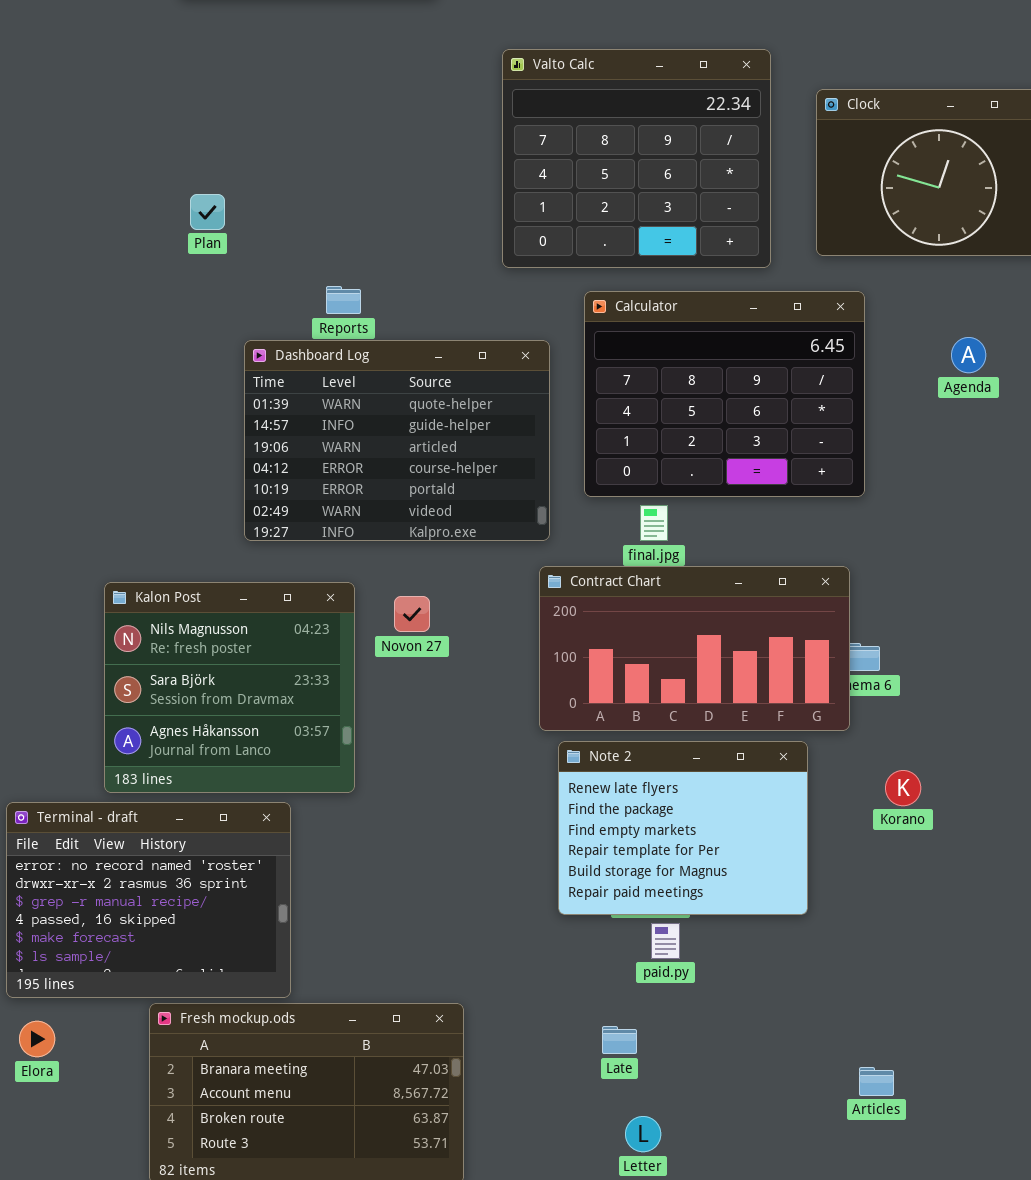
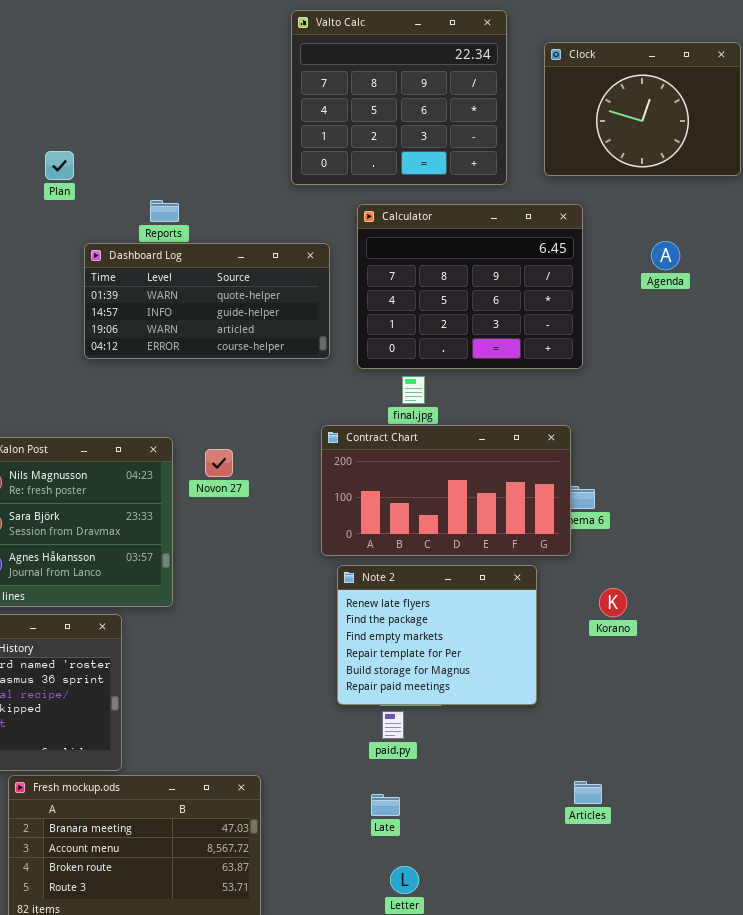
Plan: [190,194,225,230] -> [45,151,74,180], moved
Dashboard Log: [244,340,550,541] -> [84,243,330,359], resized
paid.py: [651,923,680,959] -> [382,711,404,739], moved
Articles: [859,1067,894,1096] -> [574,781,602,804], moved

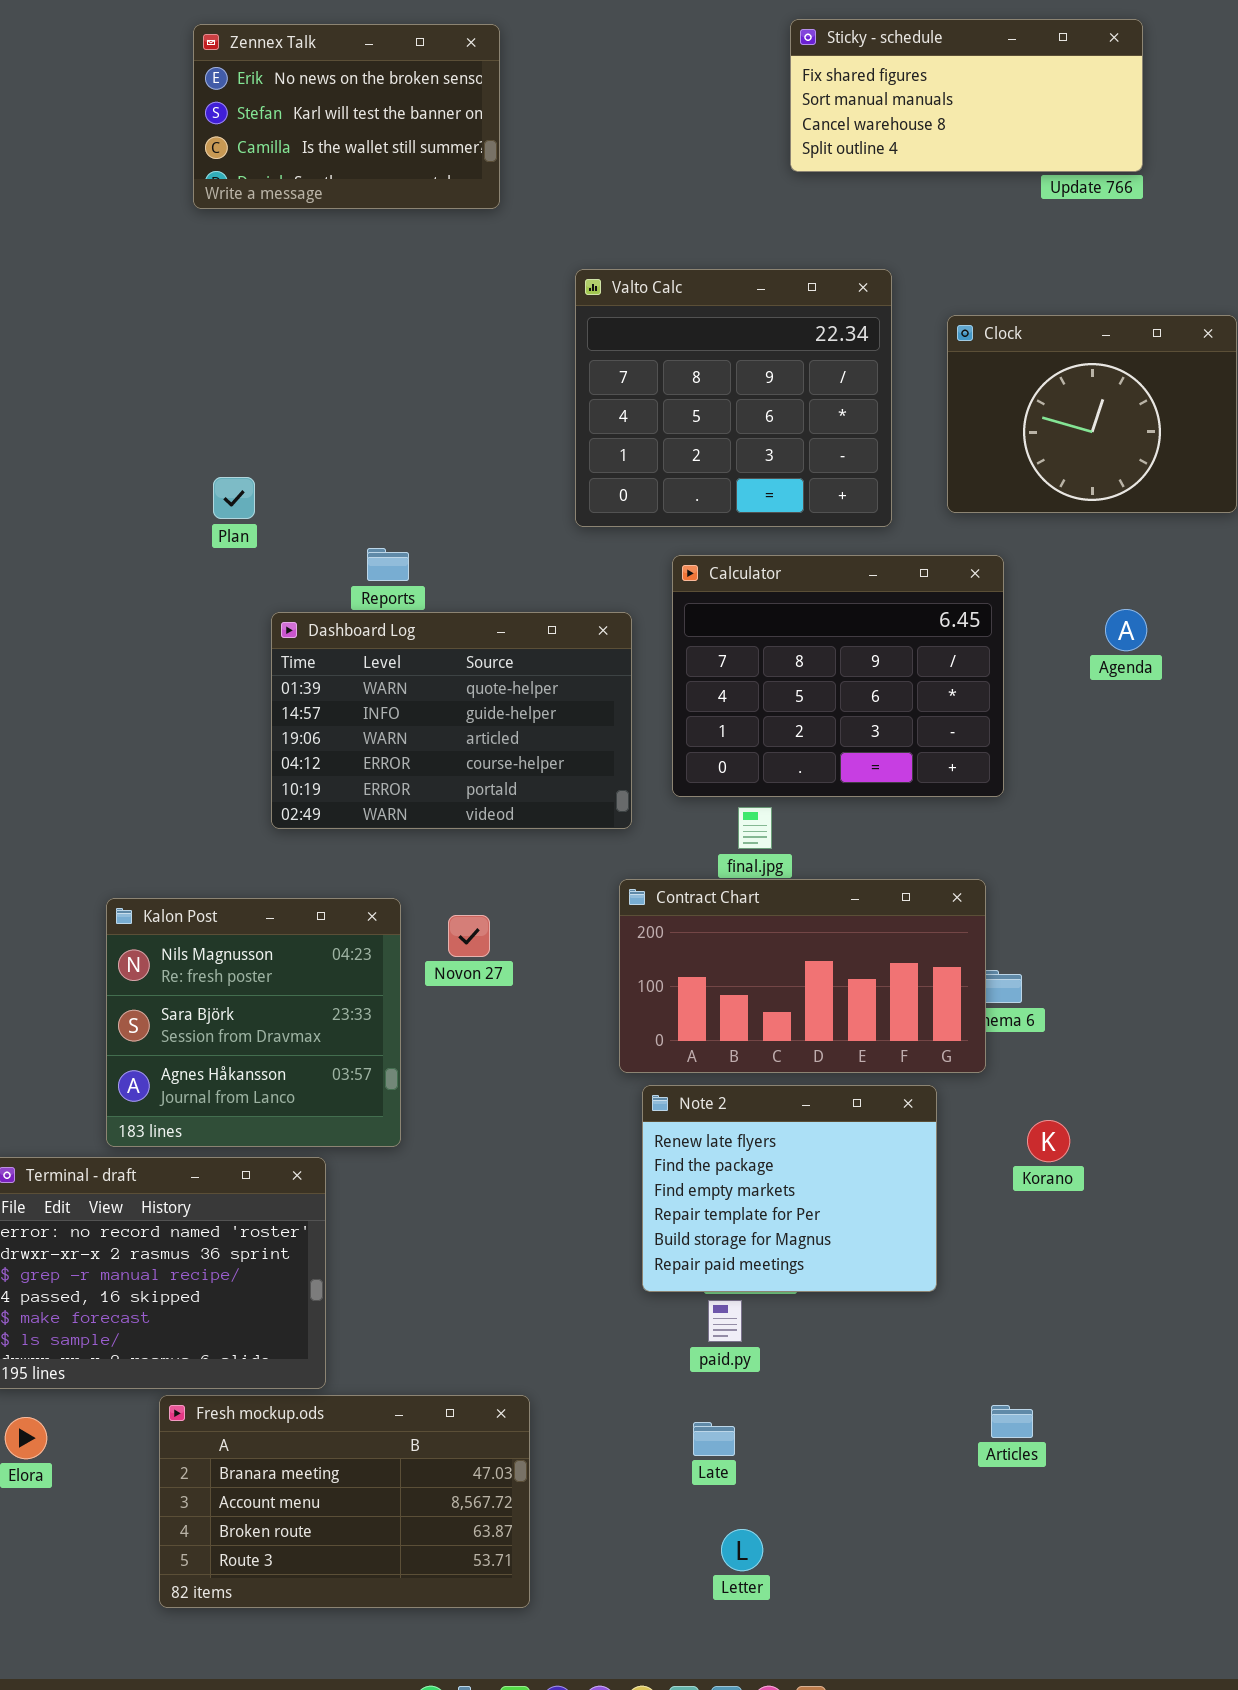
Dashboard Log: [84,243,330,359] -> [271,612,632,829], resized

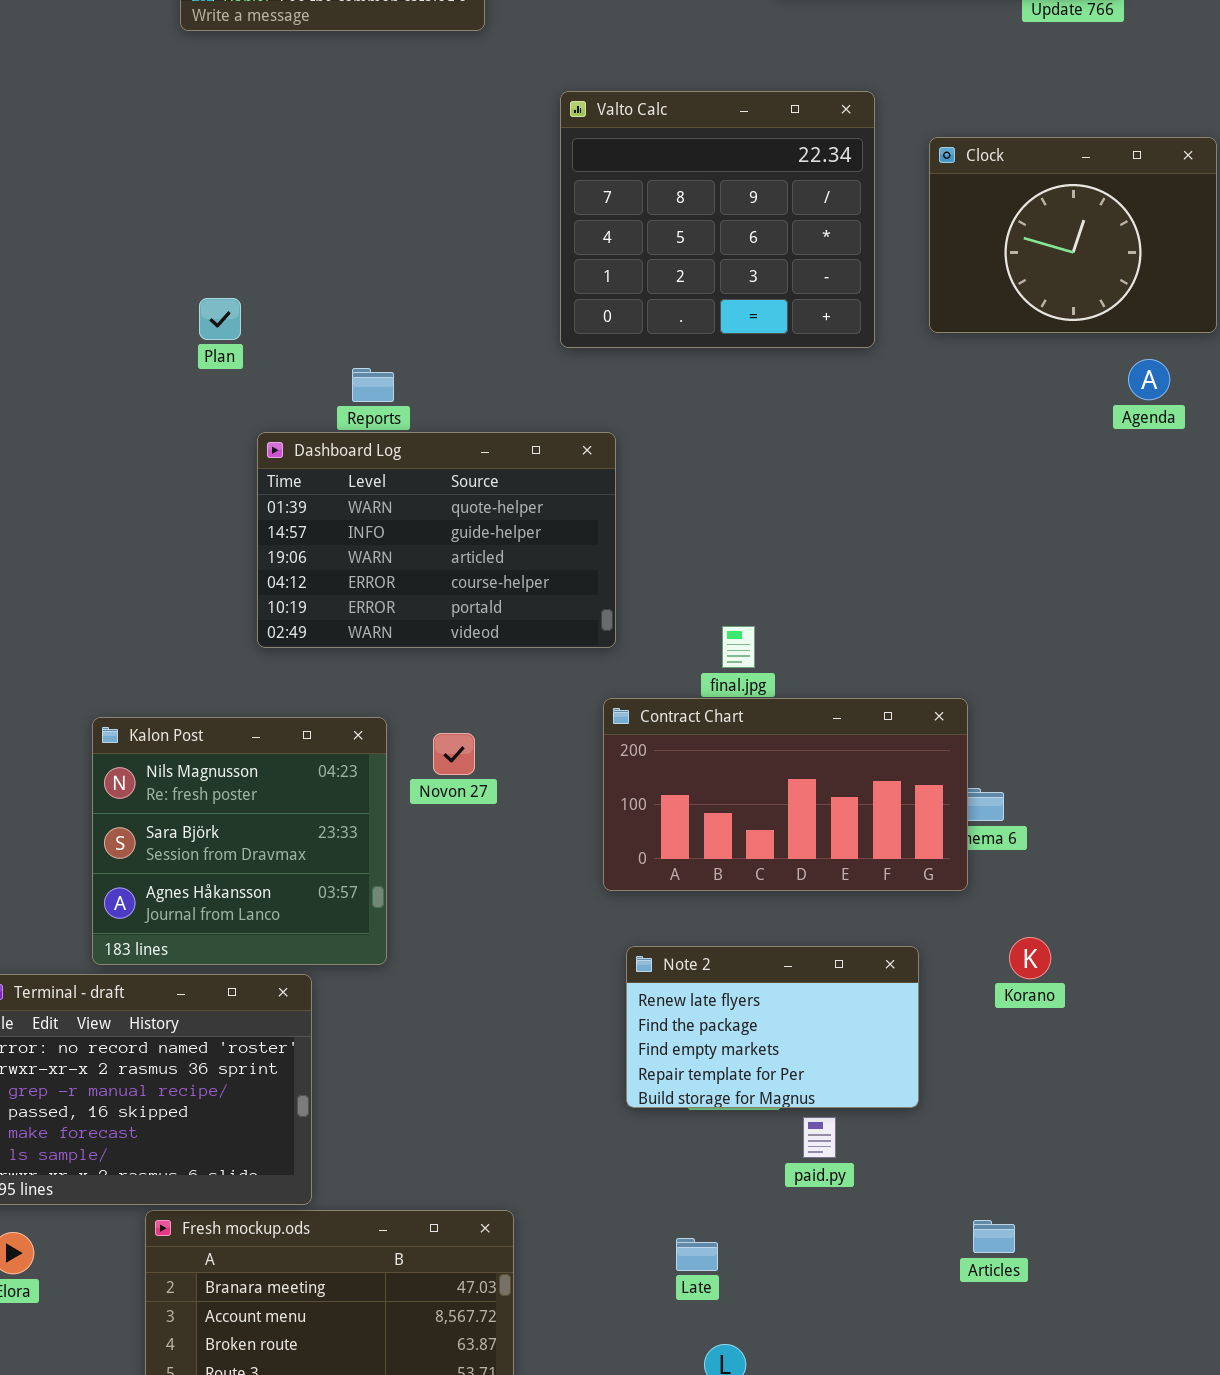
Calculator: [672,555,1004,797] -> none, closed
Agenda: [1105,609,1147,651] -> [1128,359,1170,400], moved
Note 2: [642,1085,937,1292] -> [626,946,919,1108], resized
paid.py: [708,1300,742,1342] -> [803,1117,836,1158], moved

